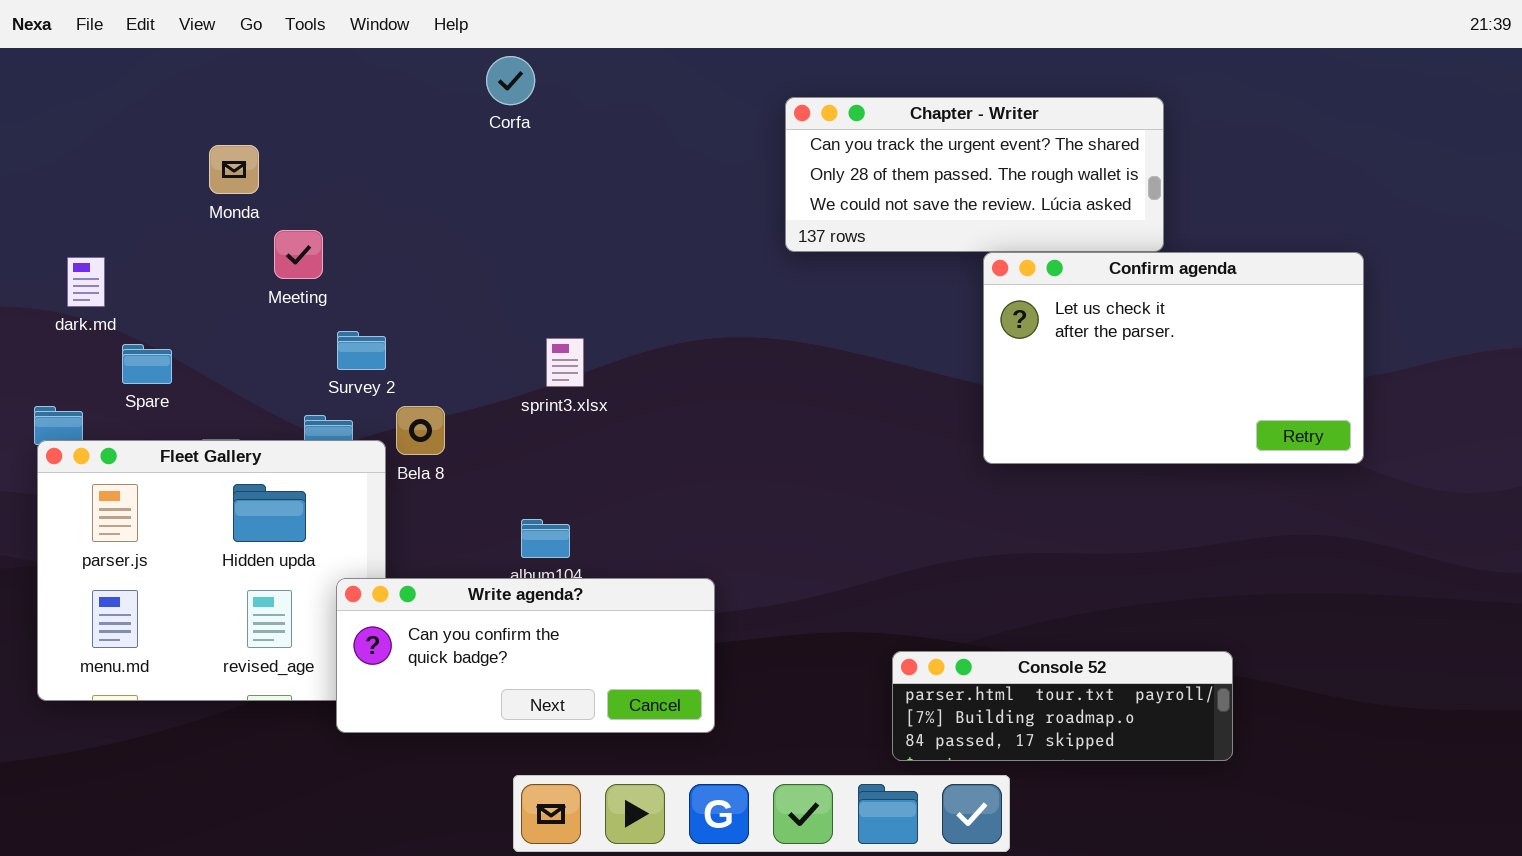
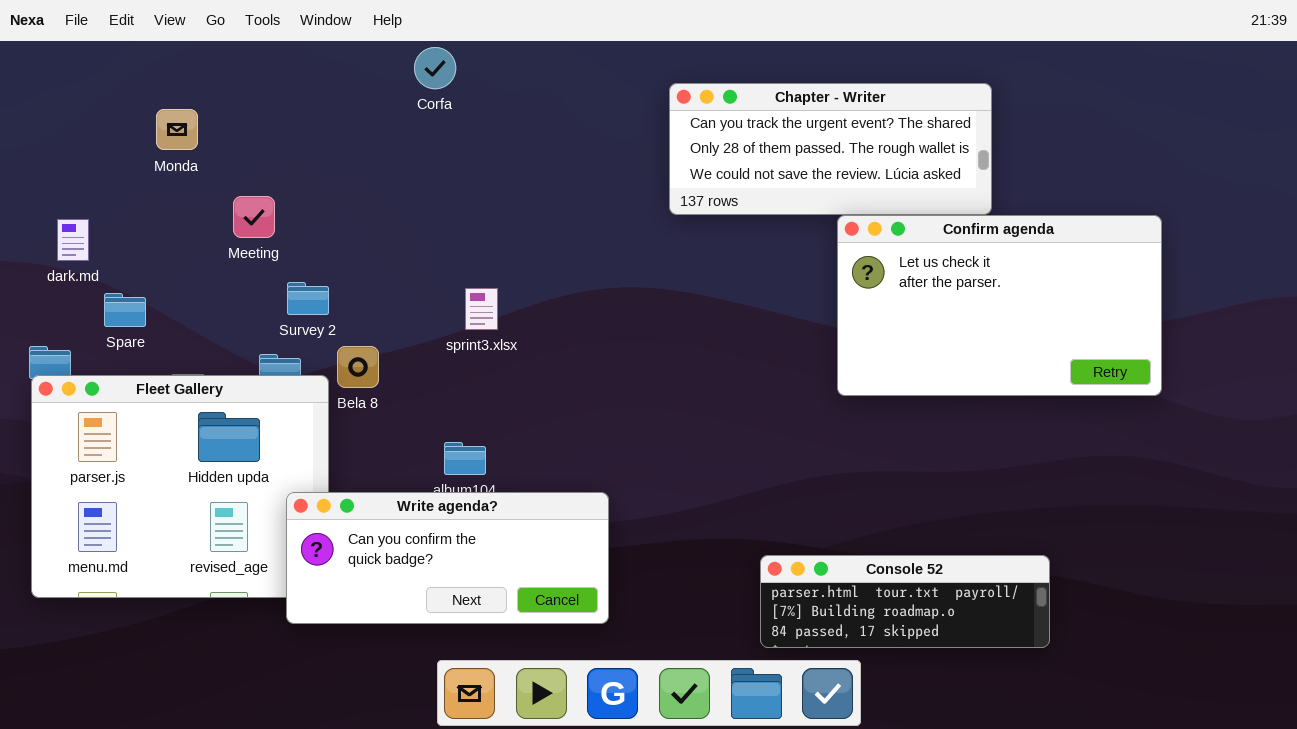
Monda: [209,145,259,194] -> [156,109,198,150], moved

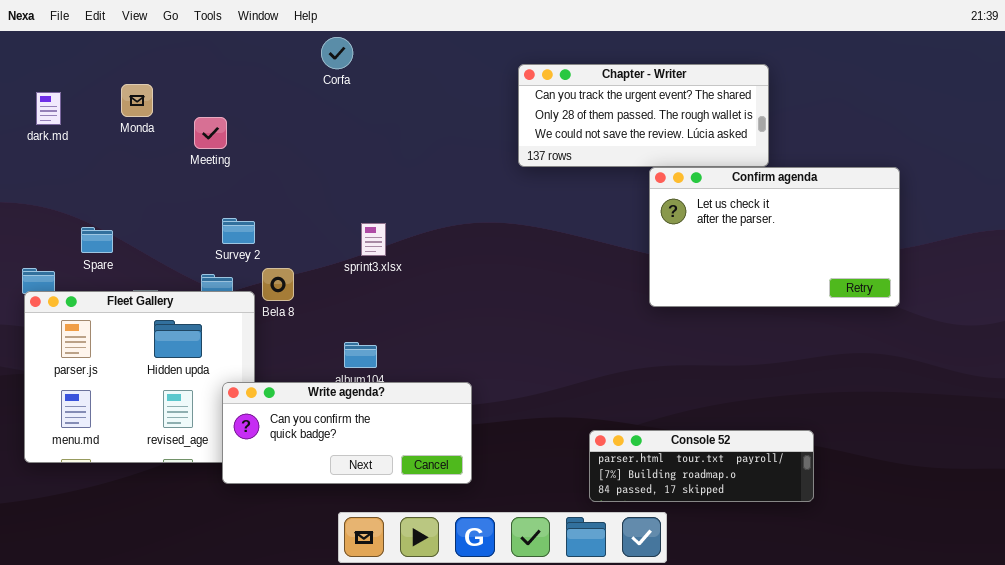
Meeting: [233,196,275,238] -> [194,117,227,149], moved
dark.md: [57,219,89,261] -> [36,92,61,125], moved

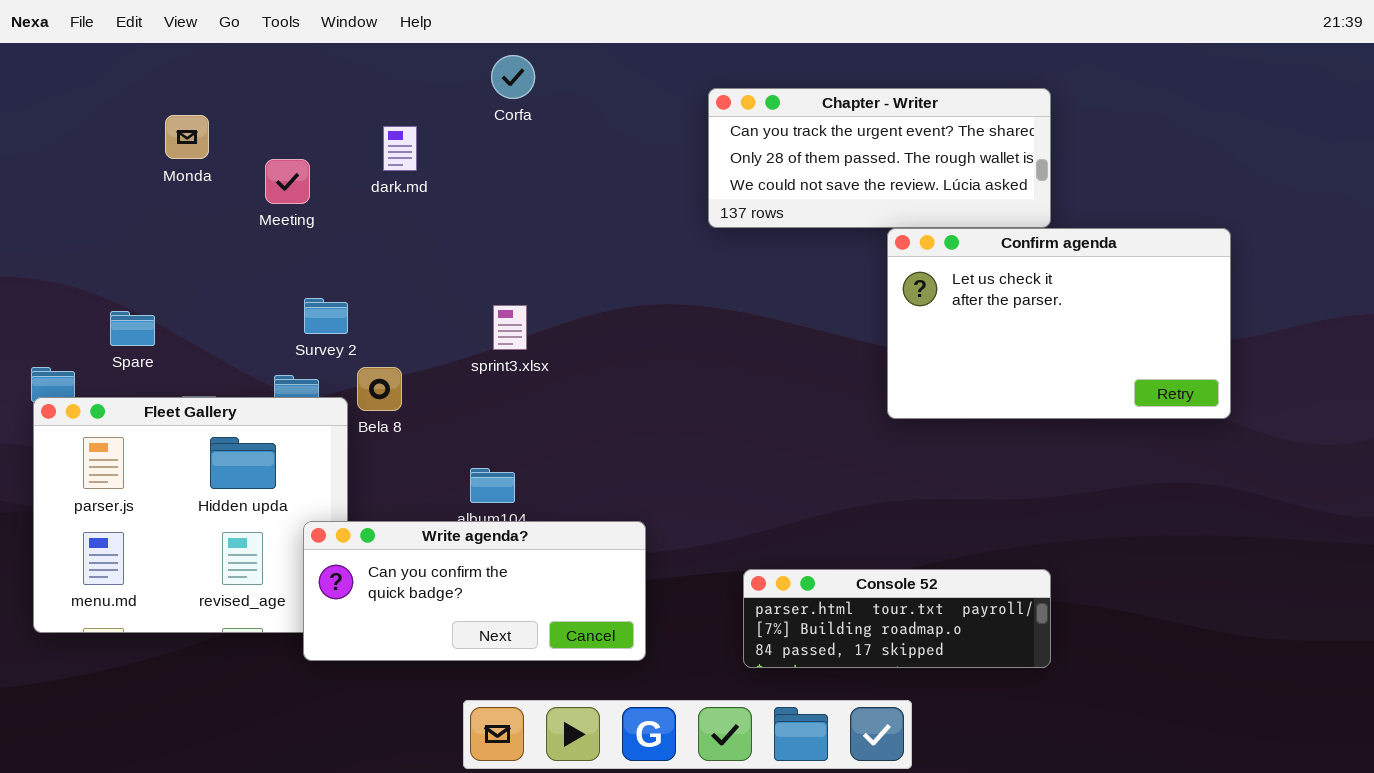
Corfa: [321,37,353,69] -> [491,55,535,99], moved
dark.md: [36,92,61,125] -> [383,126,417,171], moved
Console 52: [589,430,814,502] -> [743,569,1051,668], moved

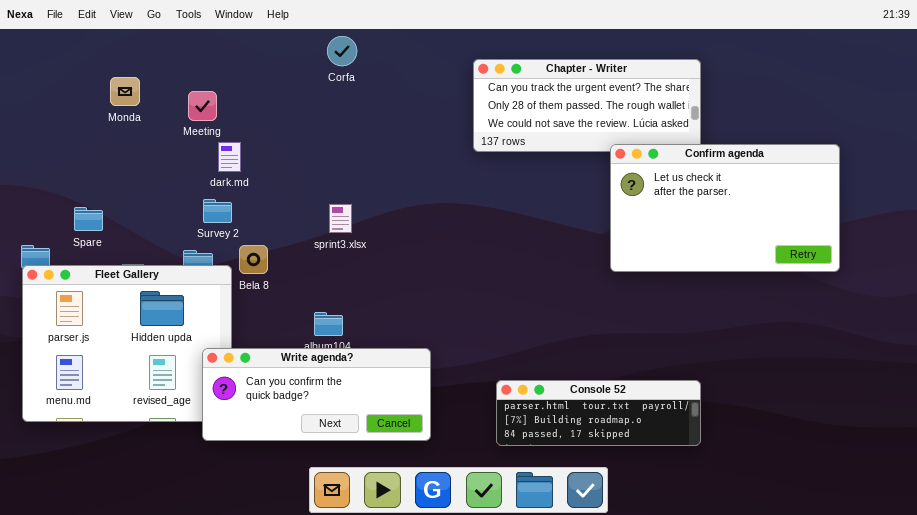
dark.md: [383,126,417,171] -> [218,142,241,172], moved
Meeting: [265,159,310,204] -> [188,91,217,121], moved
Confirm agenda: [887,228,1231,419] -> [610,144,840,272], moved

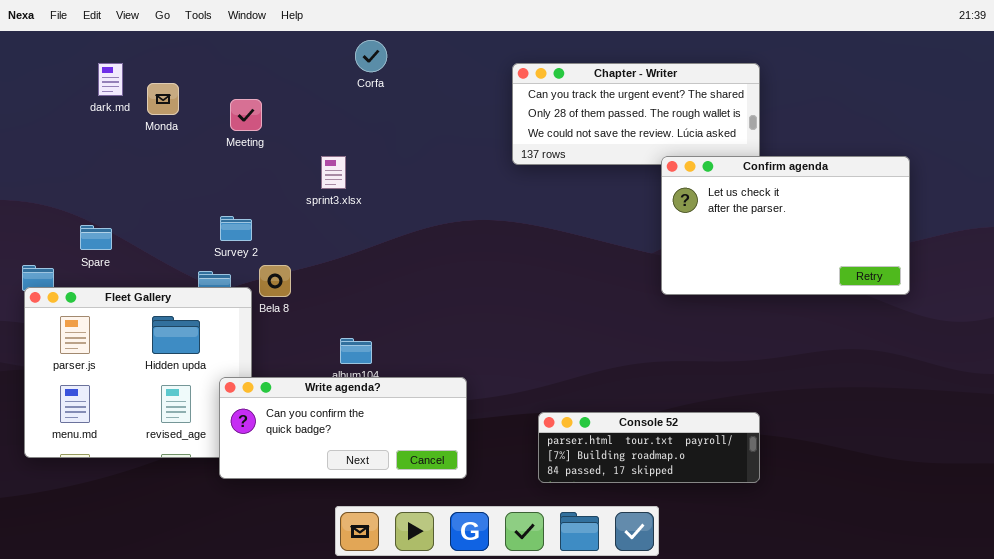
Monda: [110,77,140,106] -> [147,83,179,115], moved
Meeting: [188,91,217,121] -> [230,99,262,131], moved
dark.md: [218,142,241,172] -> [98,63,123,96], moved
sprint3.xlsx: [329,204,352,233] -> [321,156,346,189], moved

